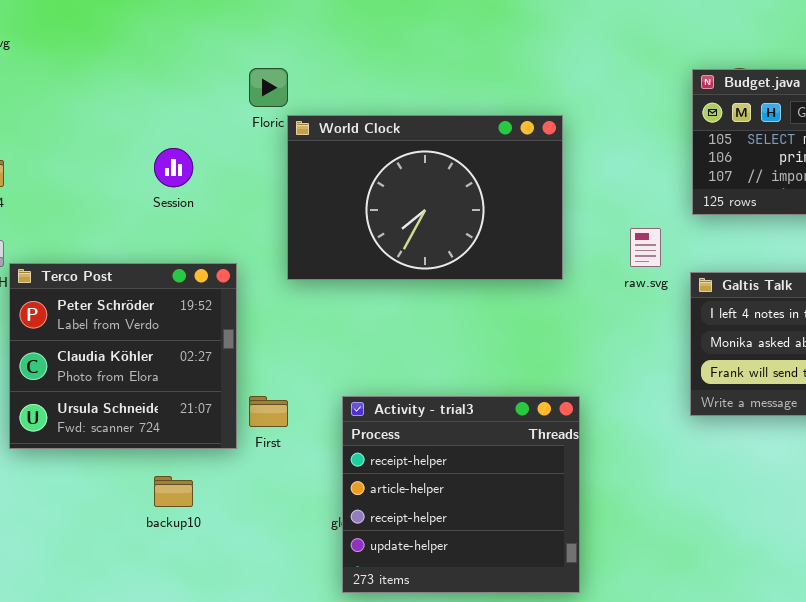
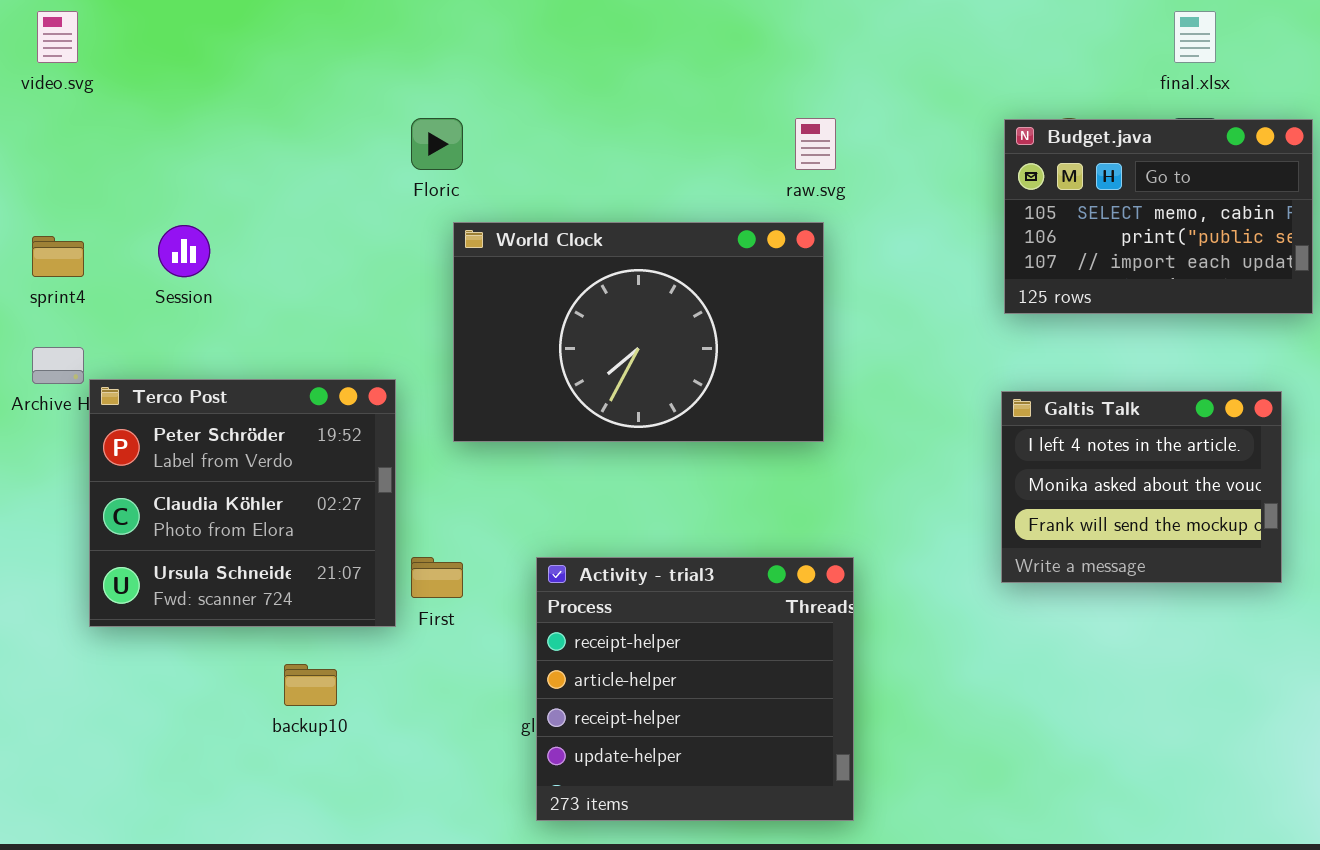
World Clock: [287,115,563,280] -> [453,222,824,442], moved
Session: [154,148,193,187] -> [158,225,210,277], moved
raw.svg: [630,228,661,267] -> [795,118,836,170], moved

